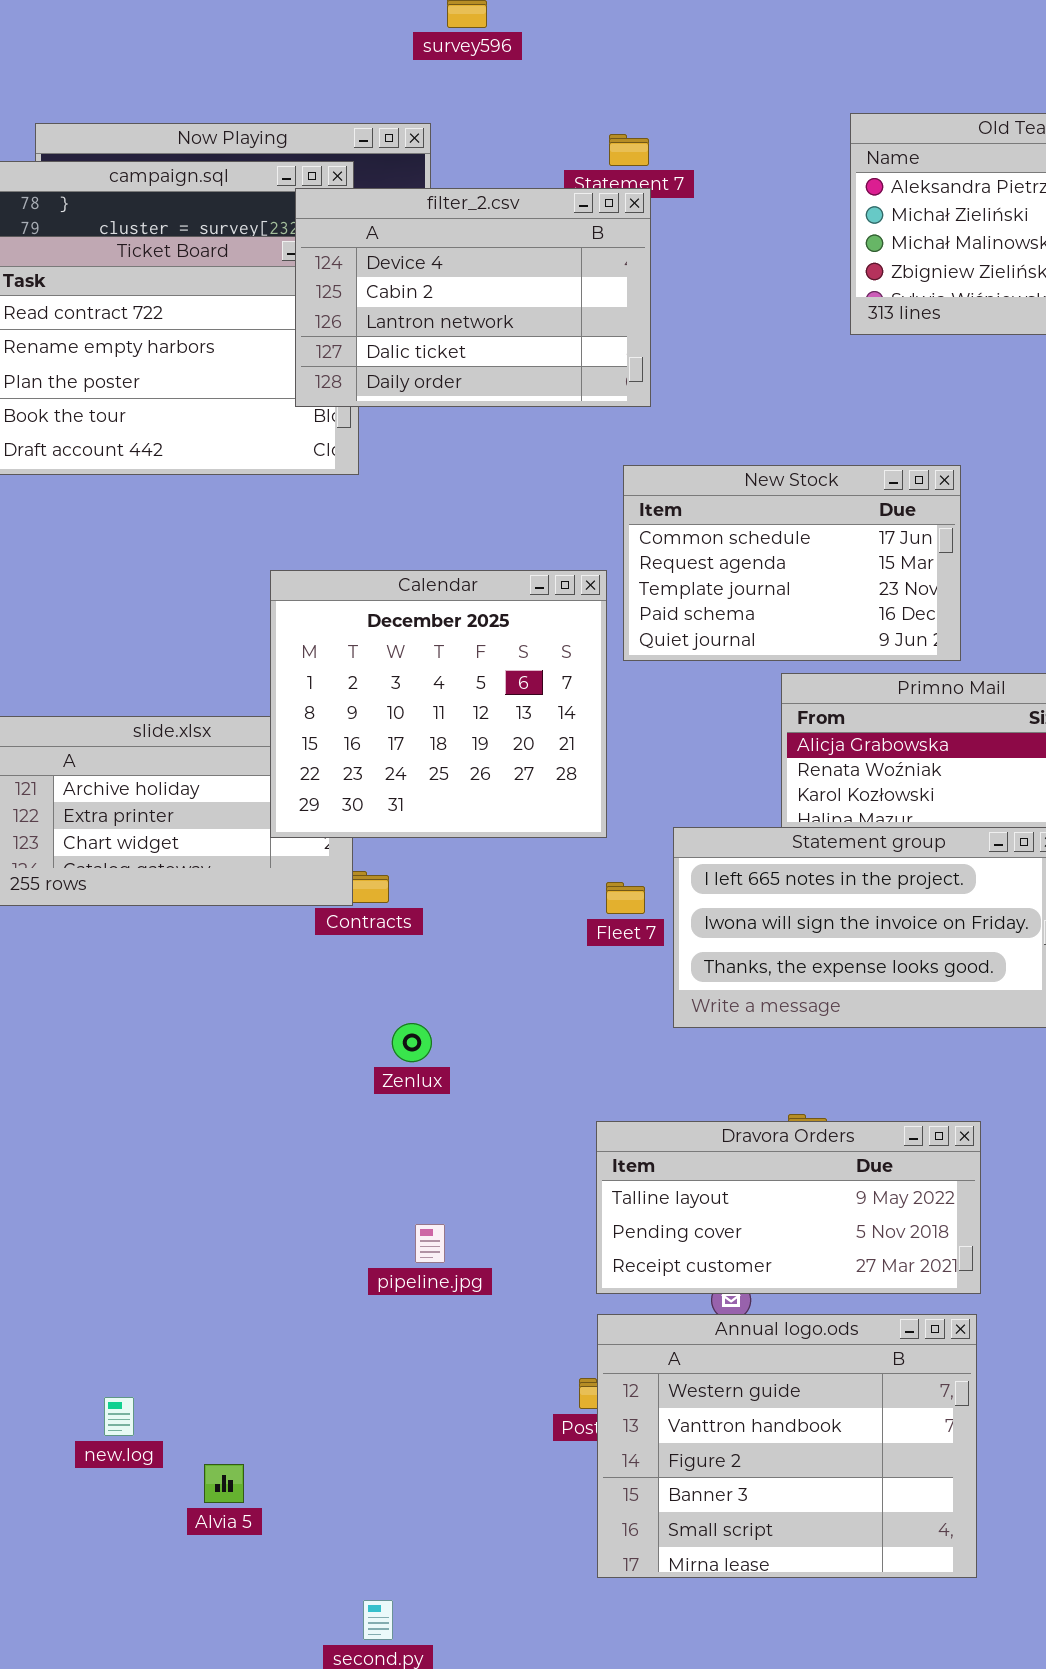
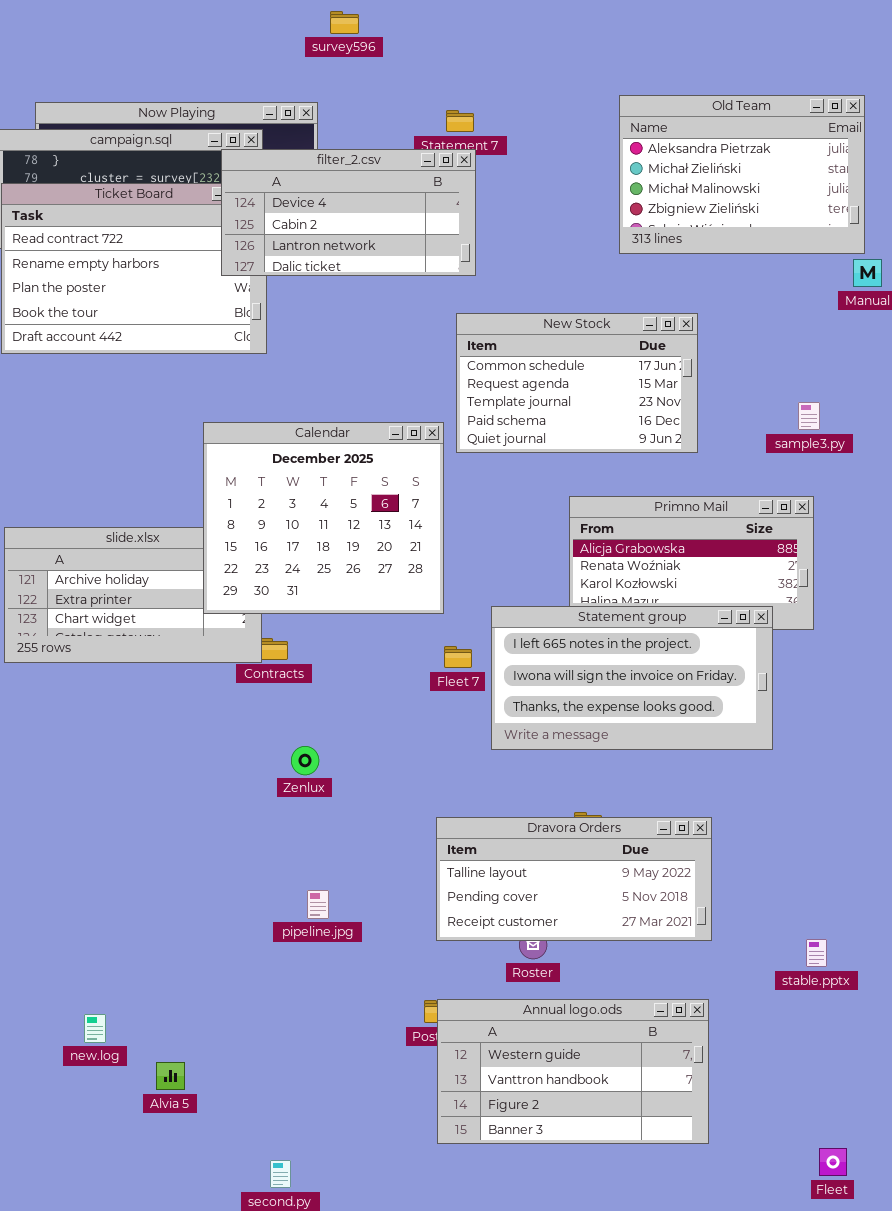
filter_2.csv: [295,188,651,407] -> [221,149,476,276], resized
New Stock: [623,465,961,661] -> [456,313,698,453], moved
Annual logo.ods: [597,1314,977,1578] -> [437,999,709,1144], resized

